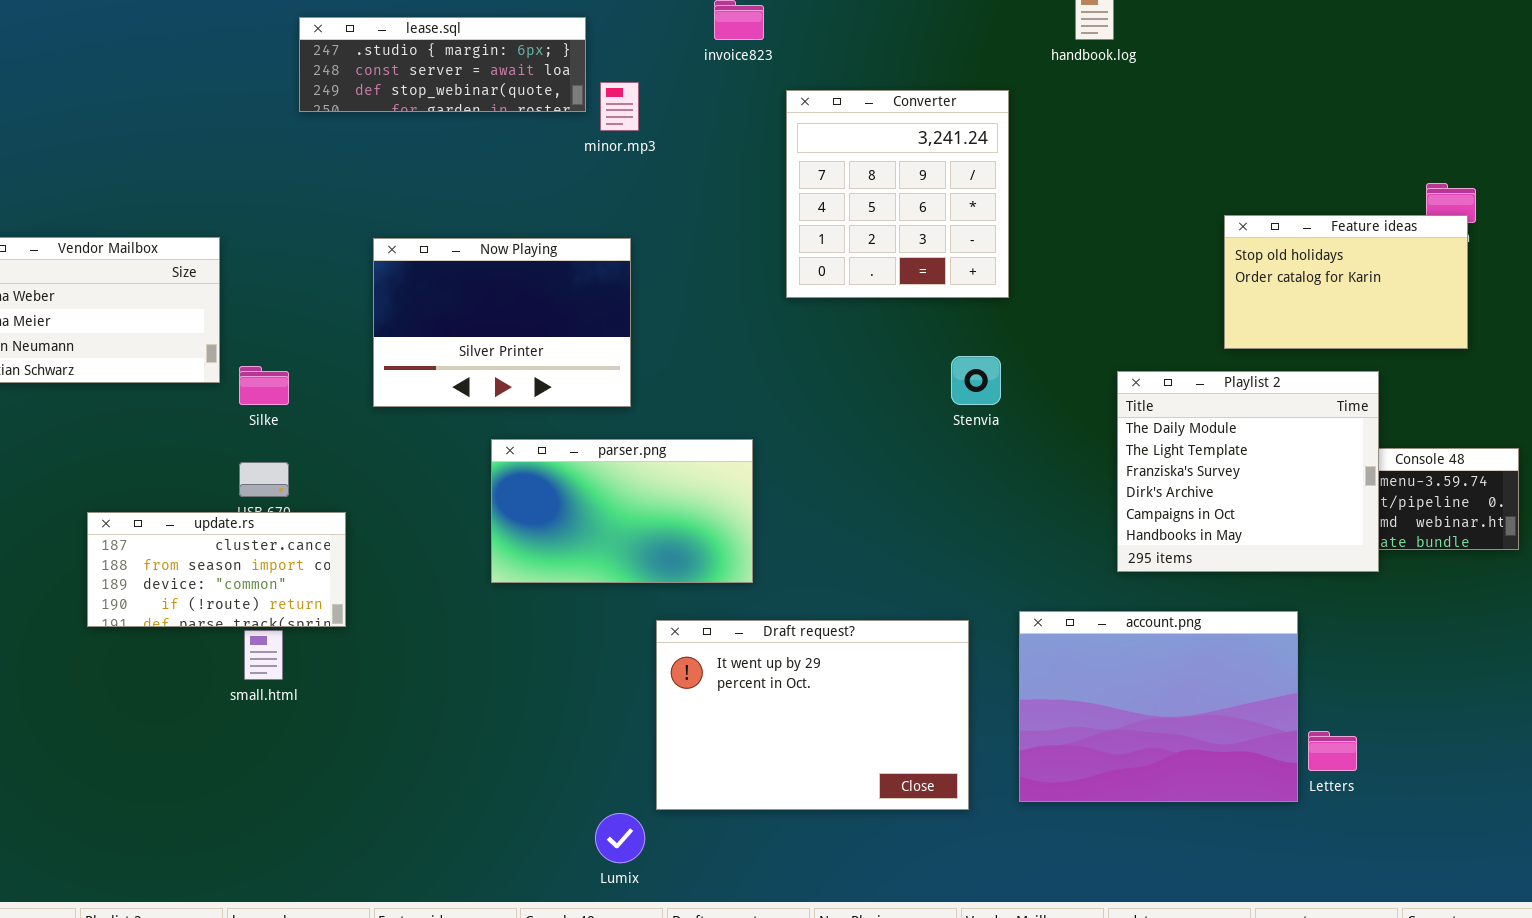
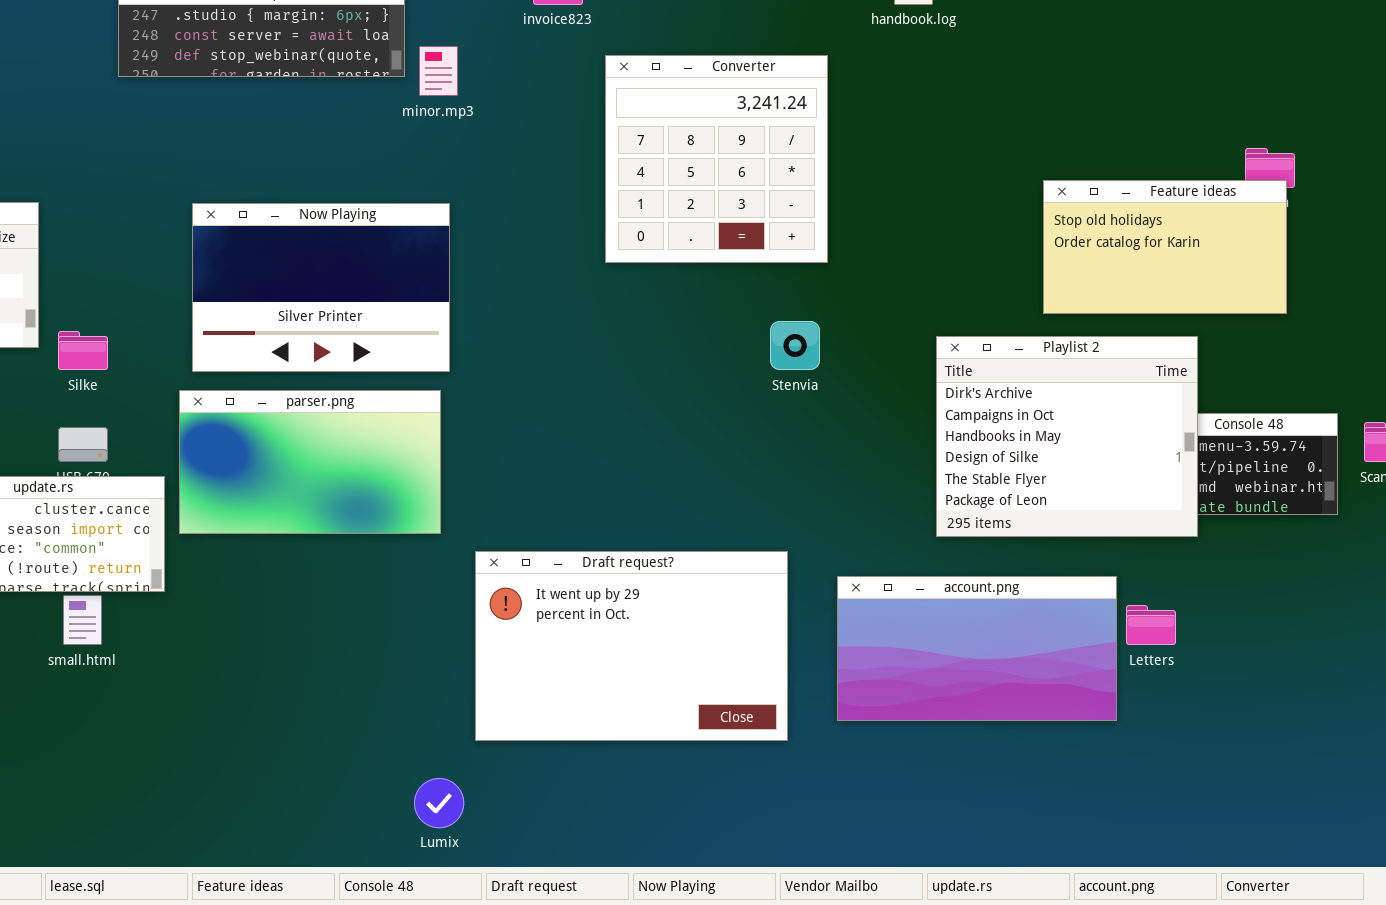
Playlist 2: [1117,371,1379,572] -> [936,336,1198,537], scrolled down 3 rows
parser.png: [491,439,753,583] -> [179,390,441,534], moved
account.png: [1019,611,1298,802] -> [837,576,1117,721], resized
Draft request?: [656,620,969,810] -> [475,551,788,741], moved
Letters: [1308,731,1357,771] -> [1126,605,1176,645], moved

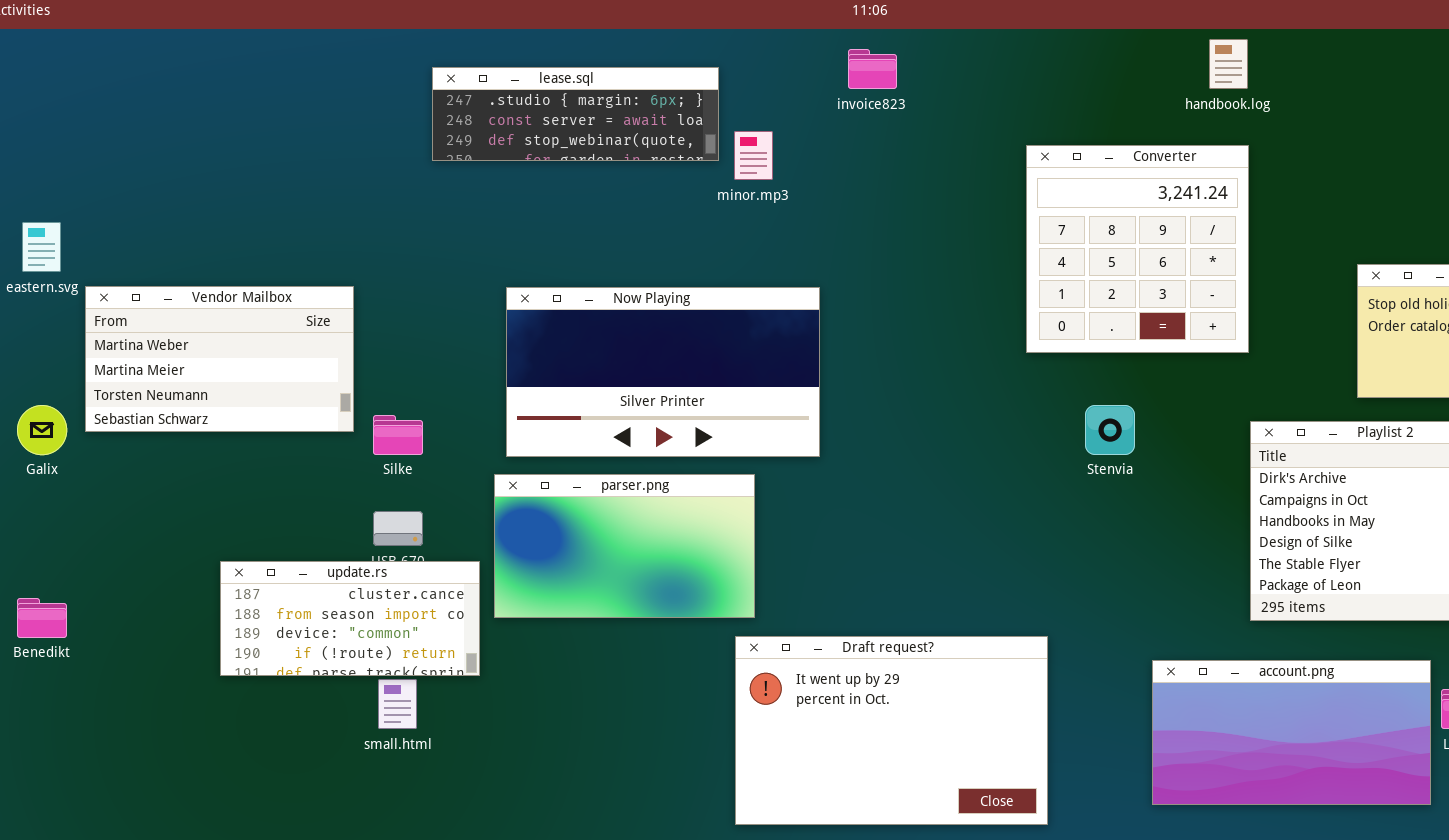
Converter: [605,55,828,263] -> [1026,145,1249,353], moved
Now Playing: [192,203,450,372] -> [506,287,820,457], resized
Draft request?: [475,551,788,741] -> [735,636,1048,825], moved

